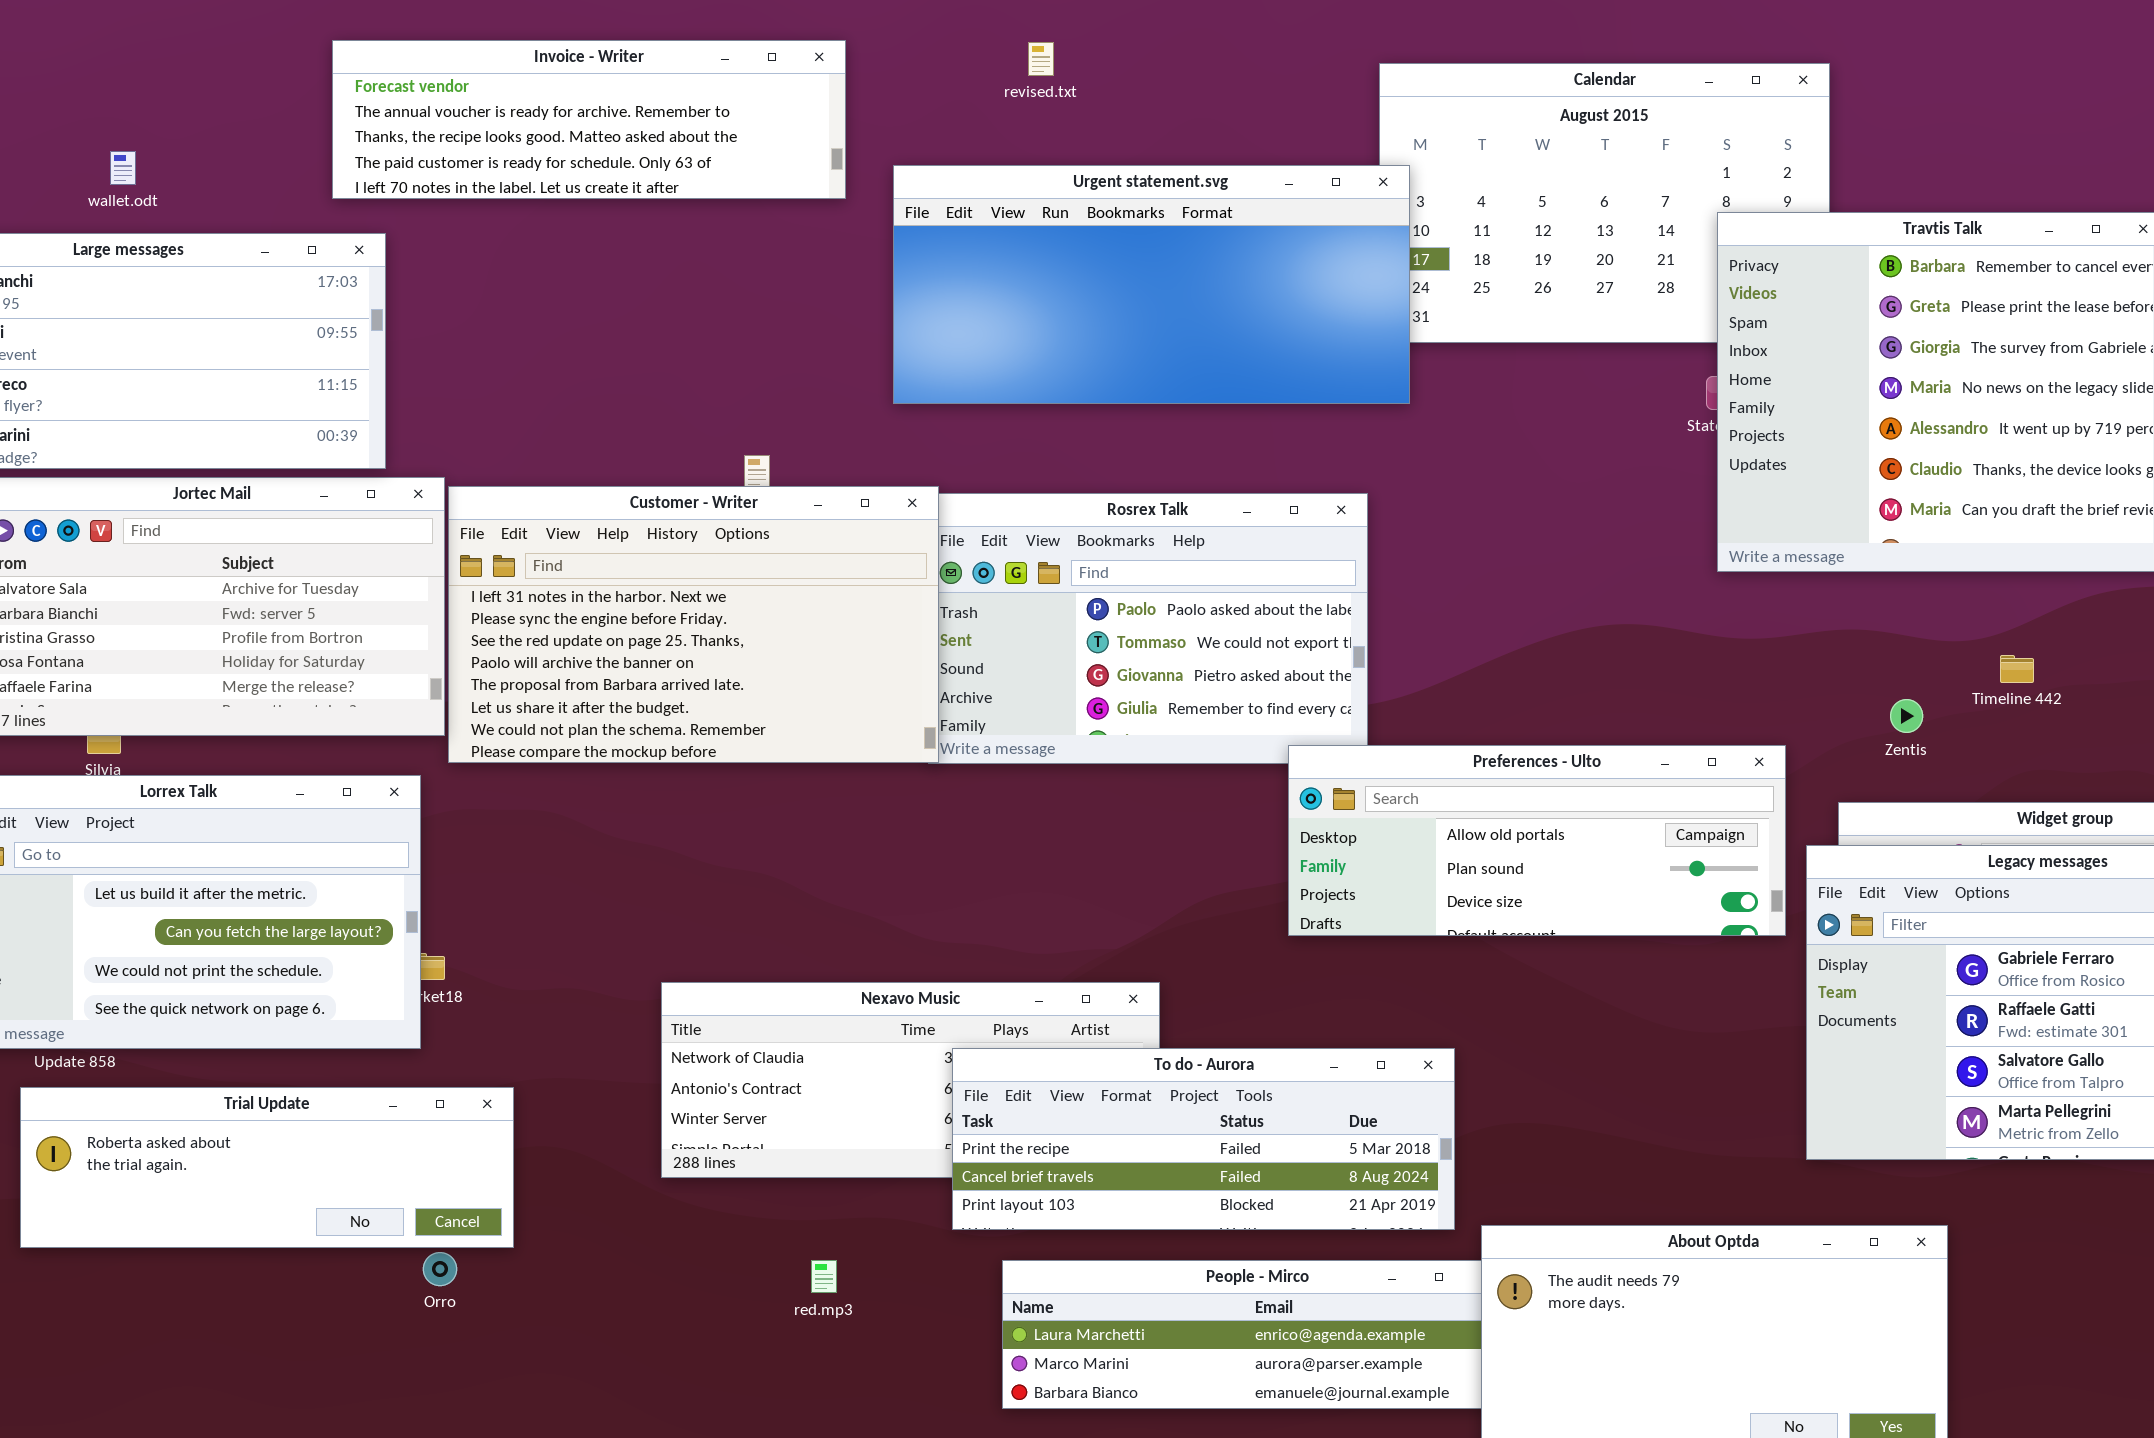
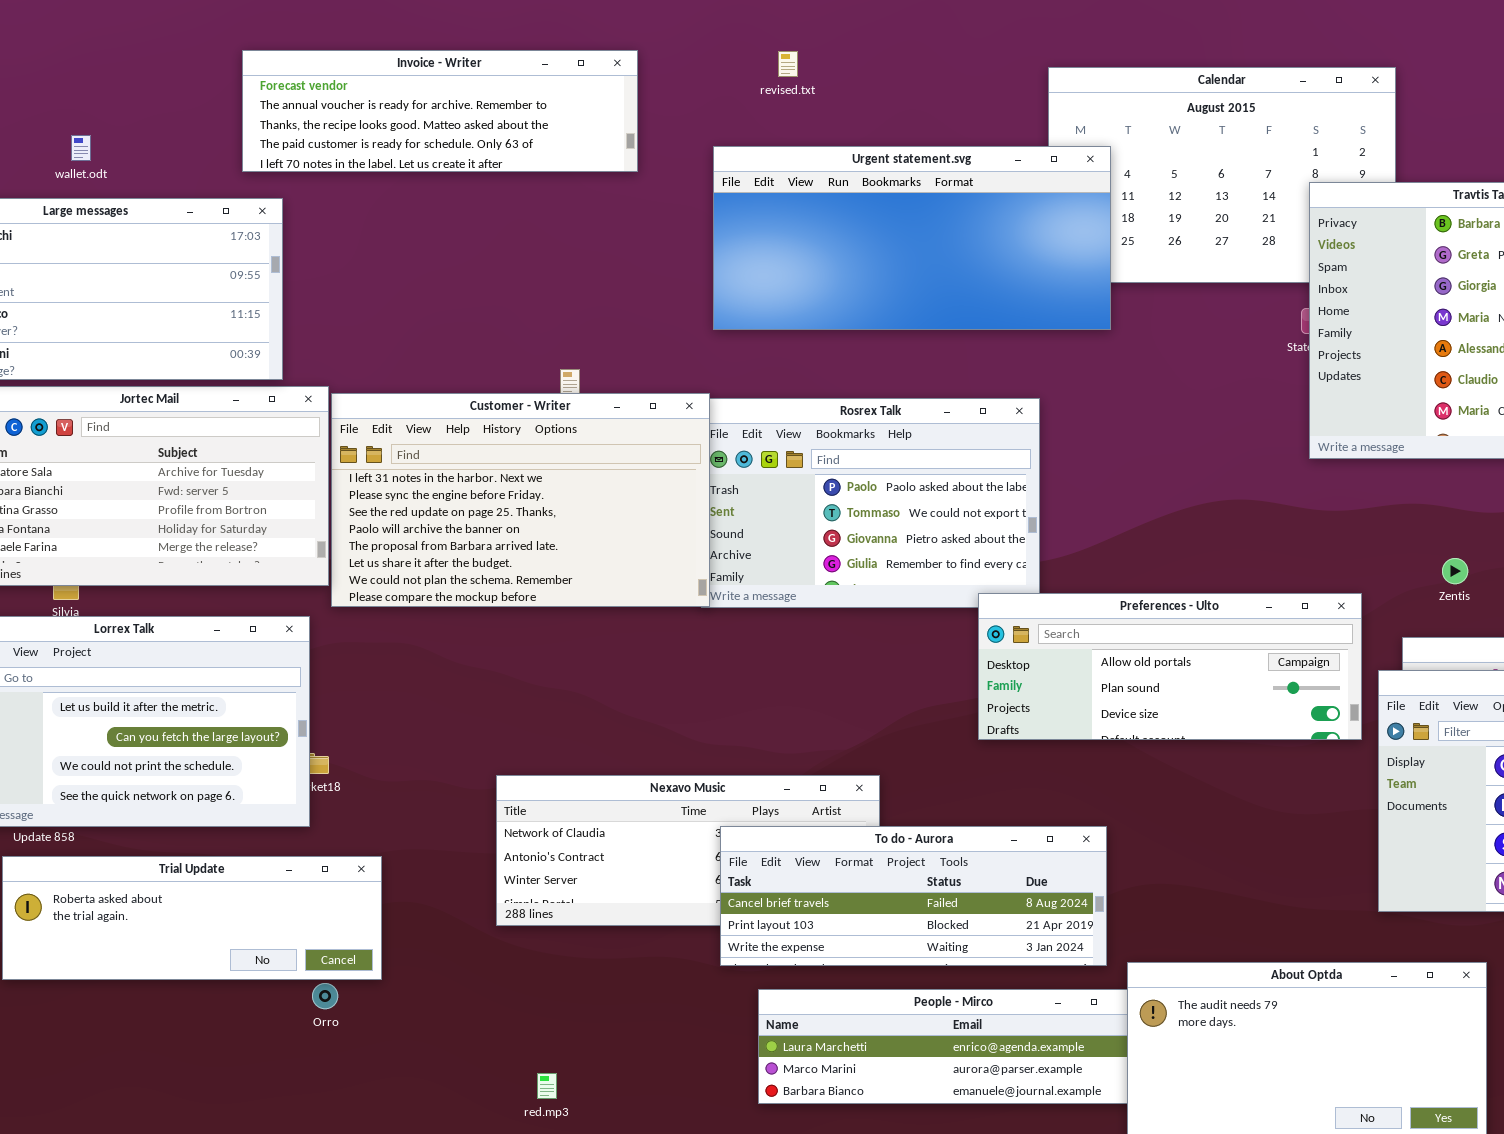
Urgent statement.svg: [893,165,1410,404] -> [713,146,1111,330], moved
To do - Aurora: [952,1048,1455,1230] -> [720,826,1107,966], scrolled down 1 row
red.mp3: [811,1260,837,1293] -> [537,1073,557,1099], moved

